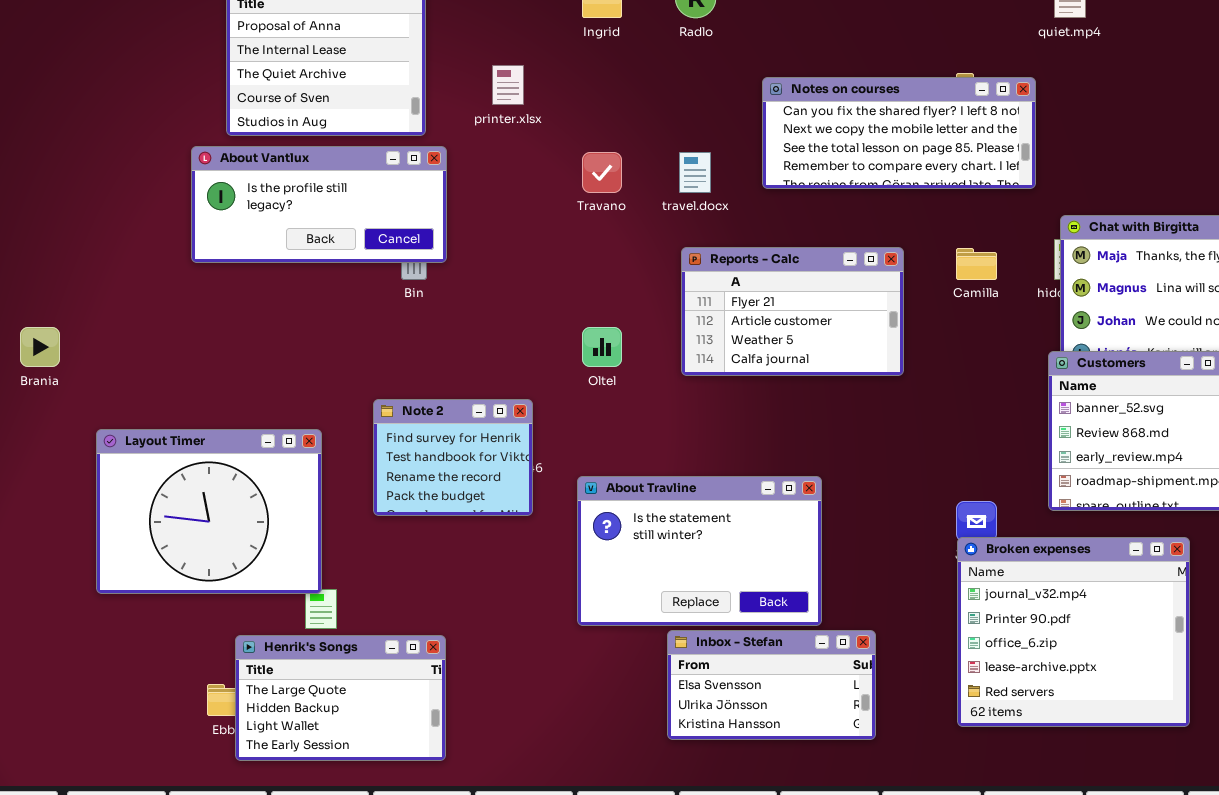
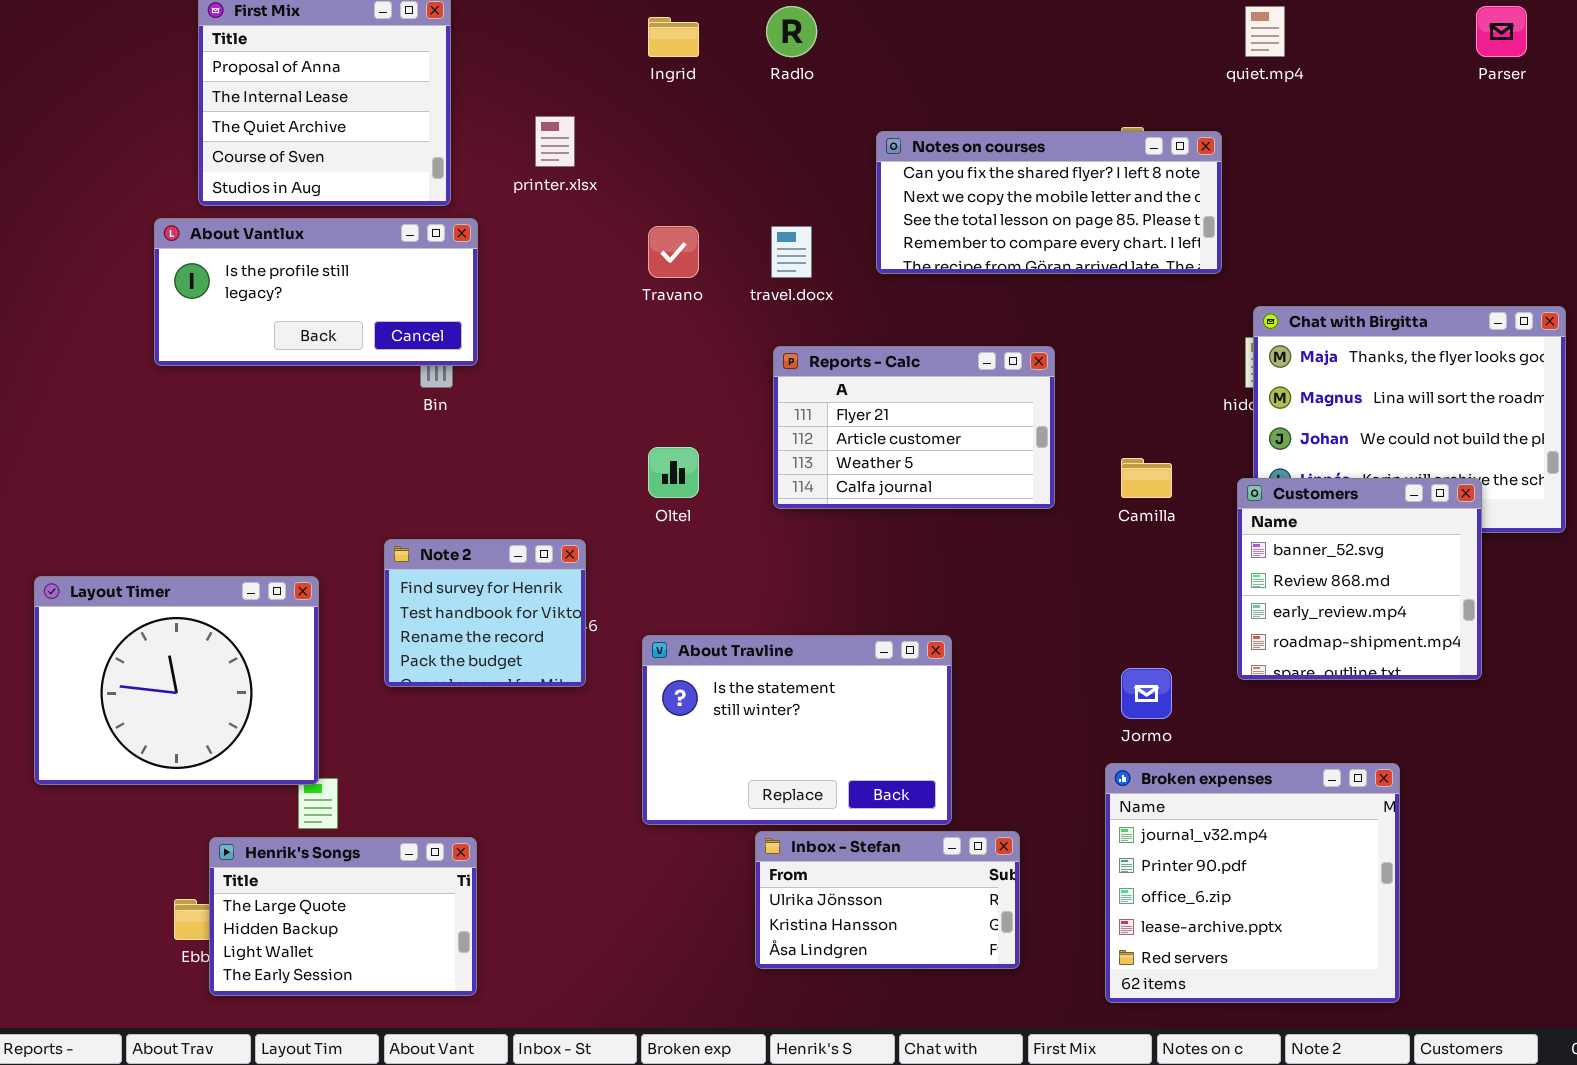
Camilla: [956,248,997,280] -> [1121,458,1172,498], moved
Broken expenses: [957,537,1190,727] -> [1105,763,1400,1003], moved
Inbox - Stefan: [667,630,876,740] -> [755,831,1020,969], scrolled down 1 row

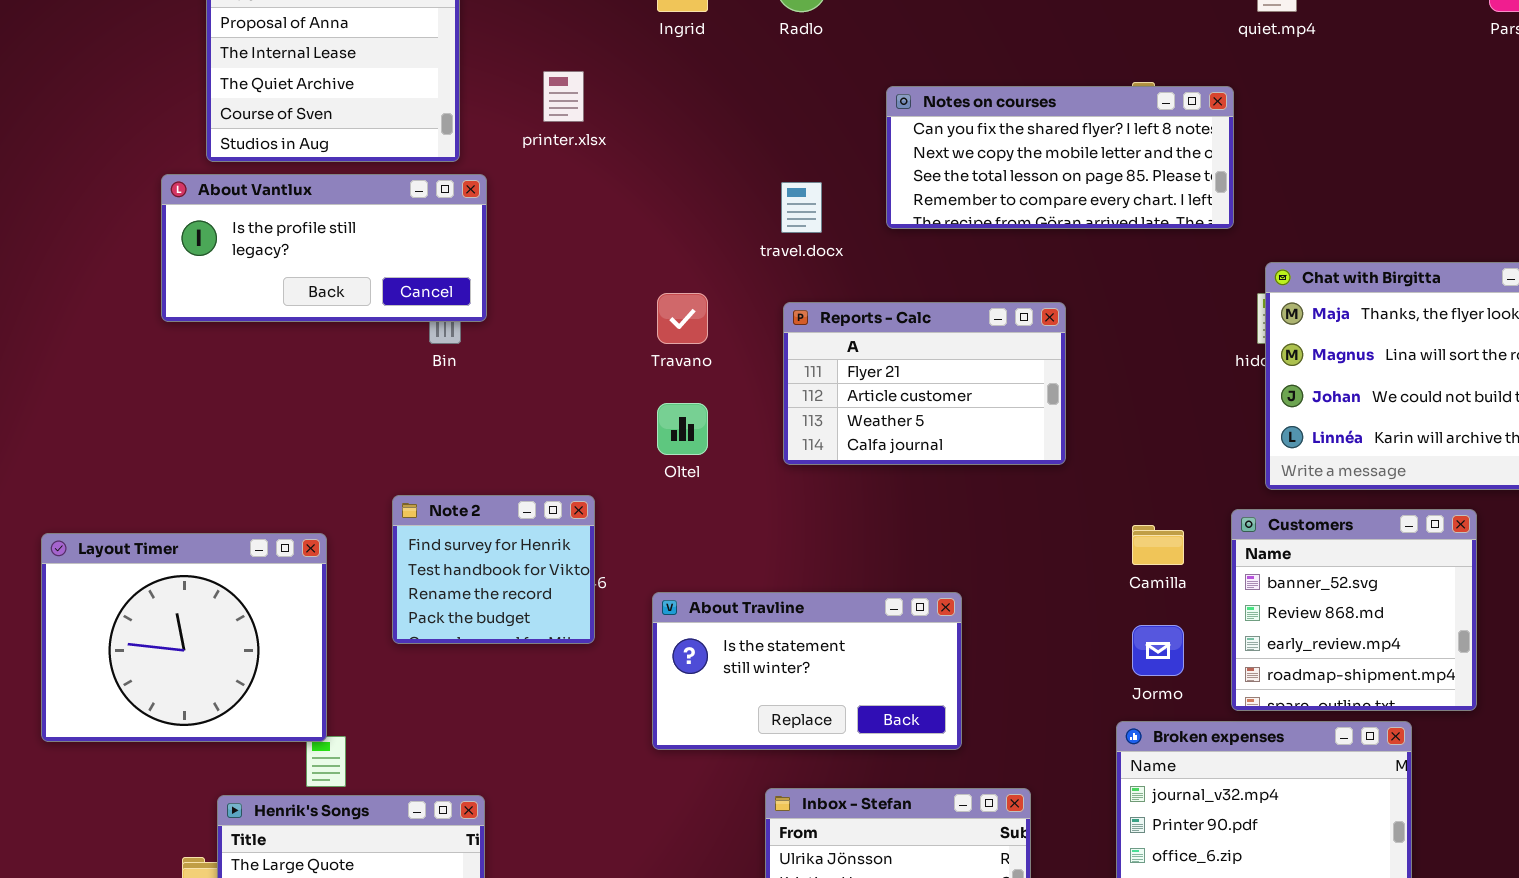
Travano: [648,226,699,278] -> [657,293,708,344], moved
Camilla: [1121,458,1172,498] -> [1132,525,1184,565], moved
Customers: [1237,478,1482,680] -> [1231,509,1477,711], moved
About Travline: [642,635,952,825] -> [652,592,962,750], resized

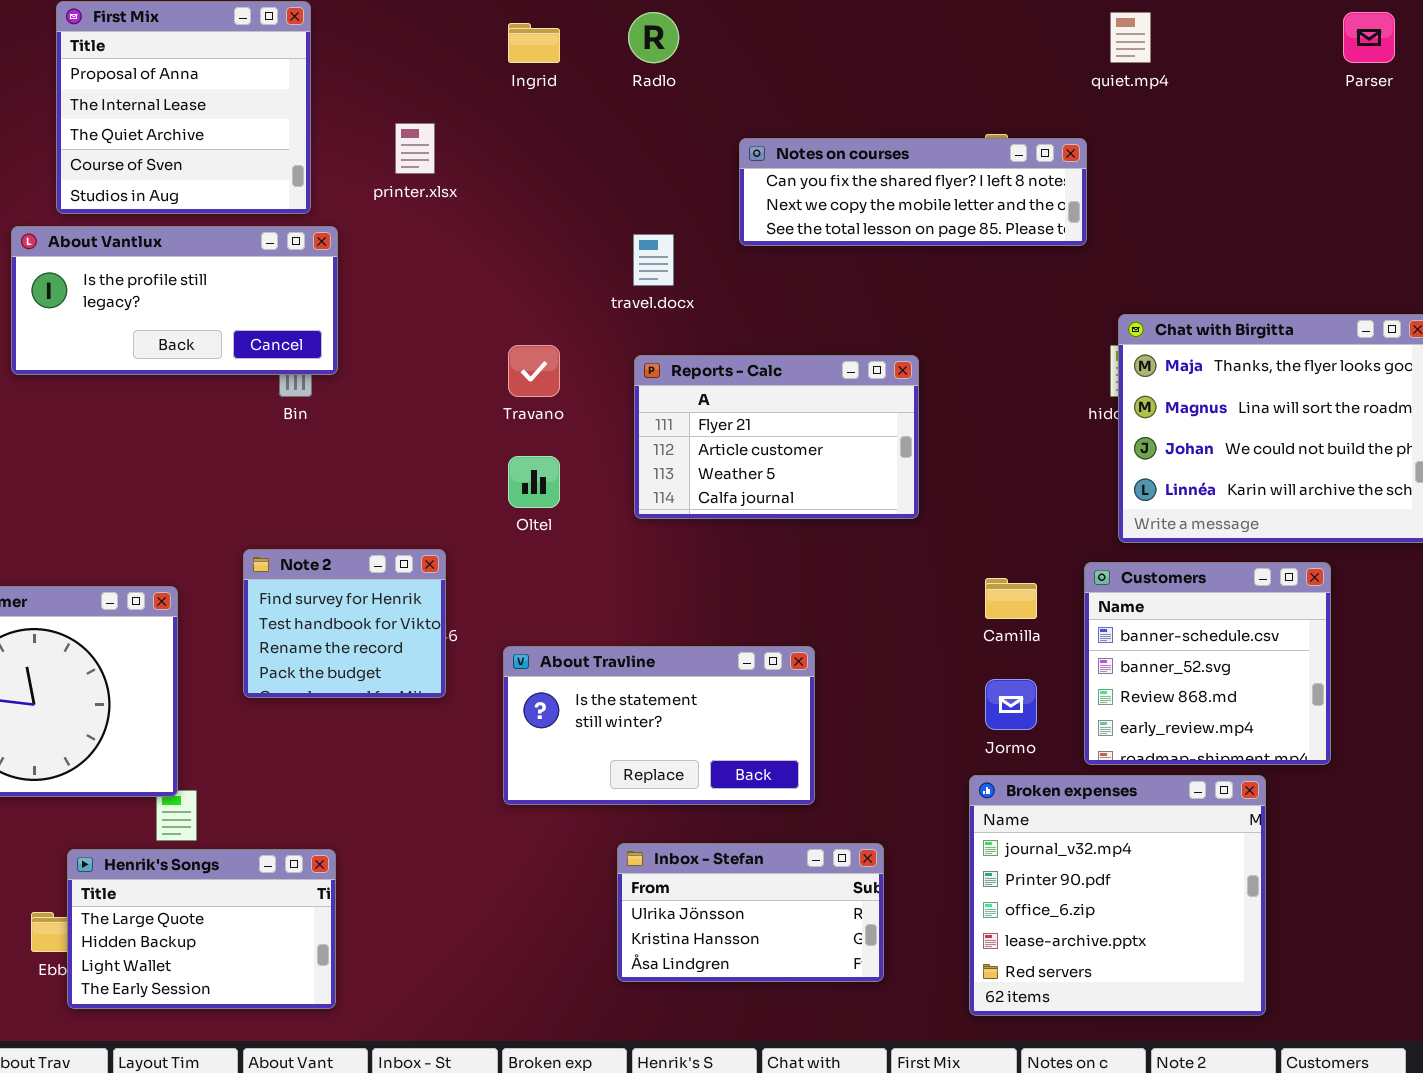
Notes on courses: [886,86,1234,229] -> [739,138,1087,246], resized
Customers: [1231,509,1477,711] -> [1084,562,1331,765], scrolled up 1 row

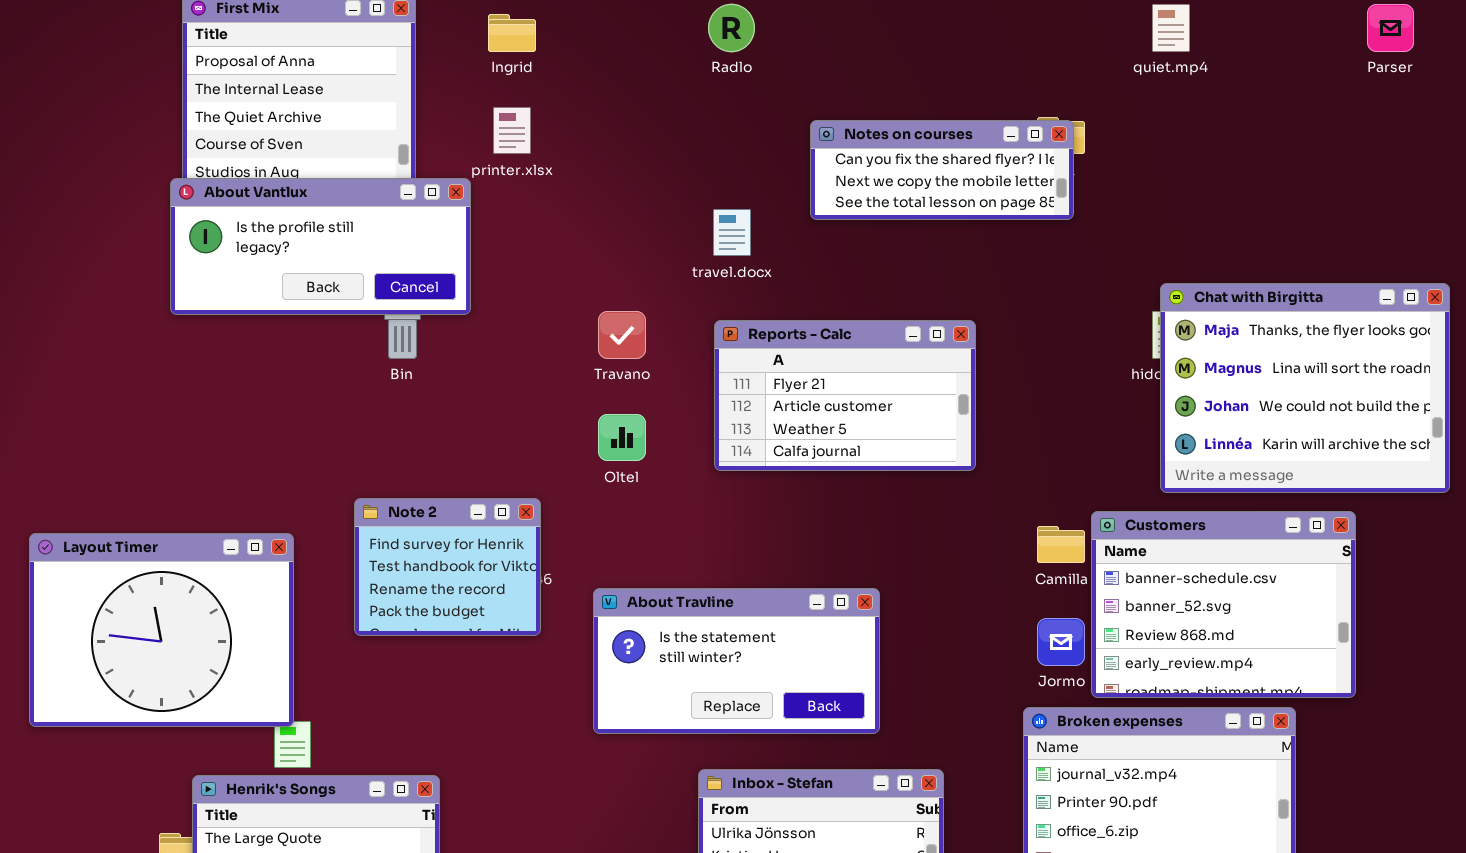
Ingrid: [508,23,560,63] -> [488,14,536,52], moved
Notes on courses: [739,138,1087,246] -> [810,120,1074,220], resized
About Vantlux: [11,226,338,375] -> [170,178,471,315], moved
Customers: [1084,562,1331,765] -> [1091,511,1356,698], resized

